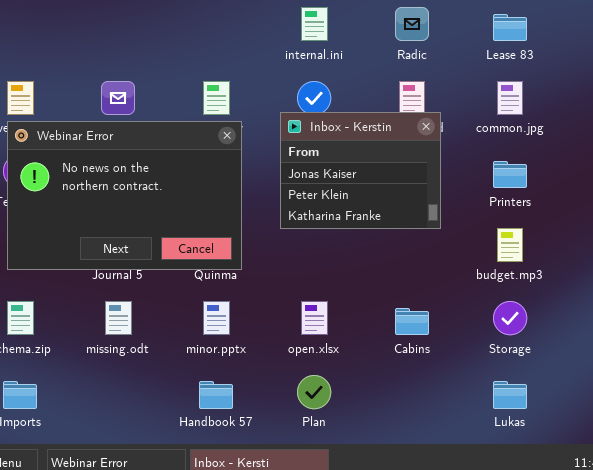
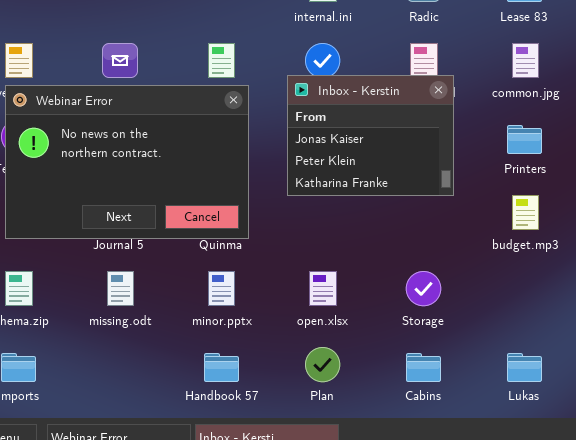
Storage: [493,301,527,335] -> [406,271,441,306], moved
Cabins: [395,308,429,335] -> [406,353,441,382], moved

